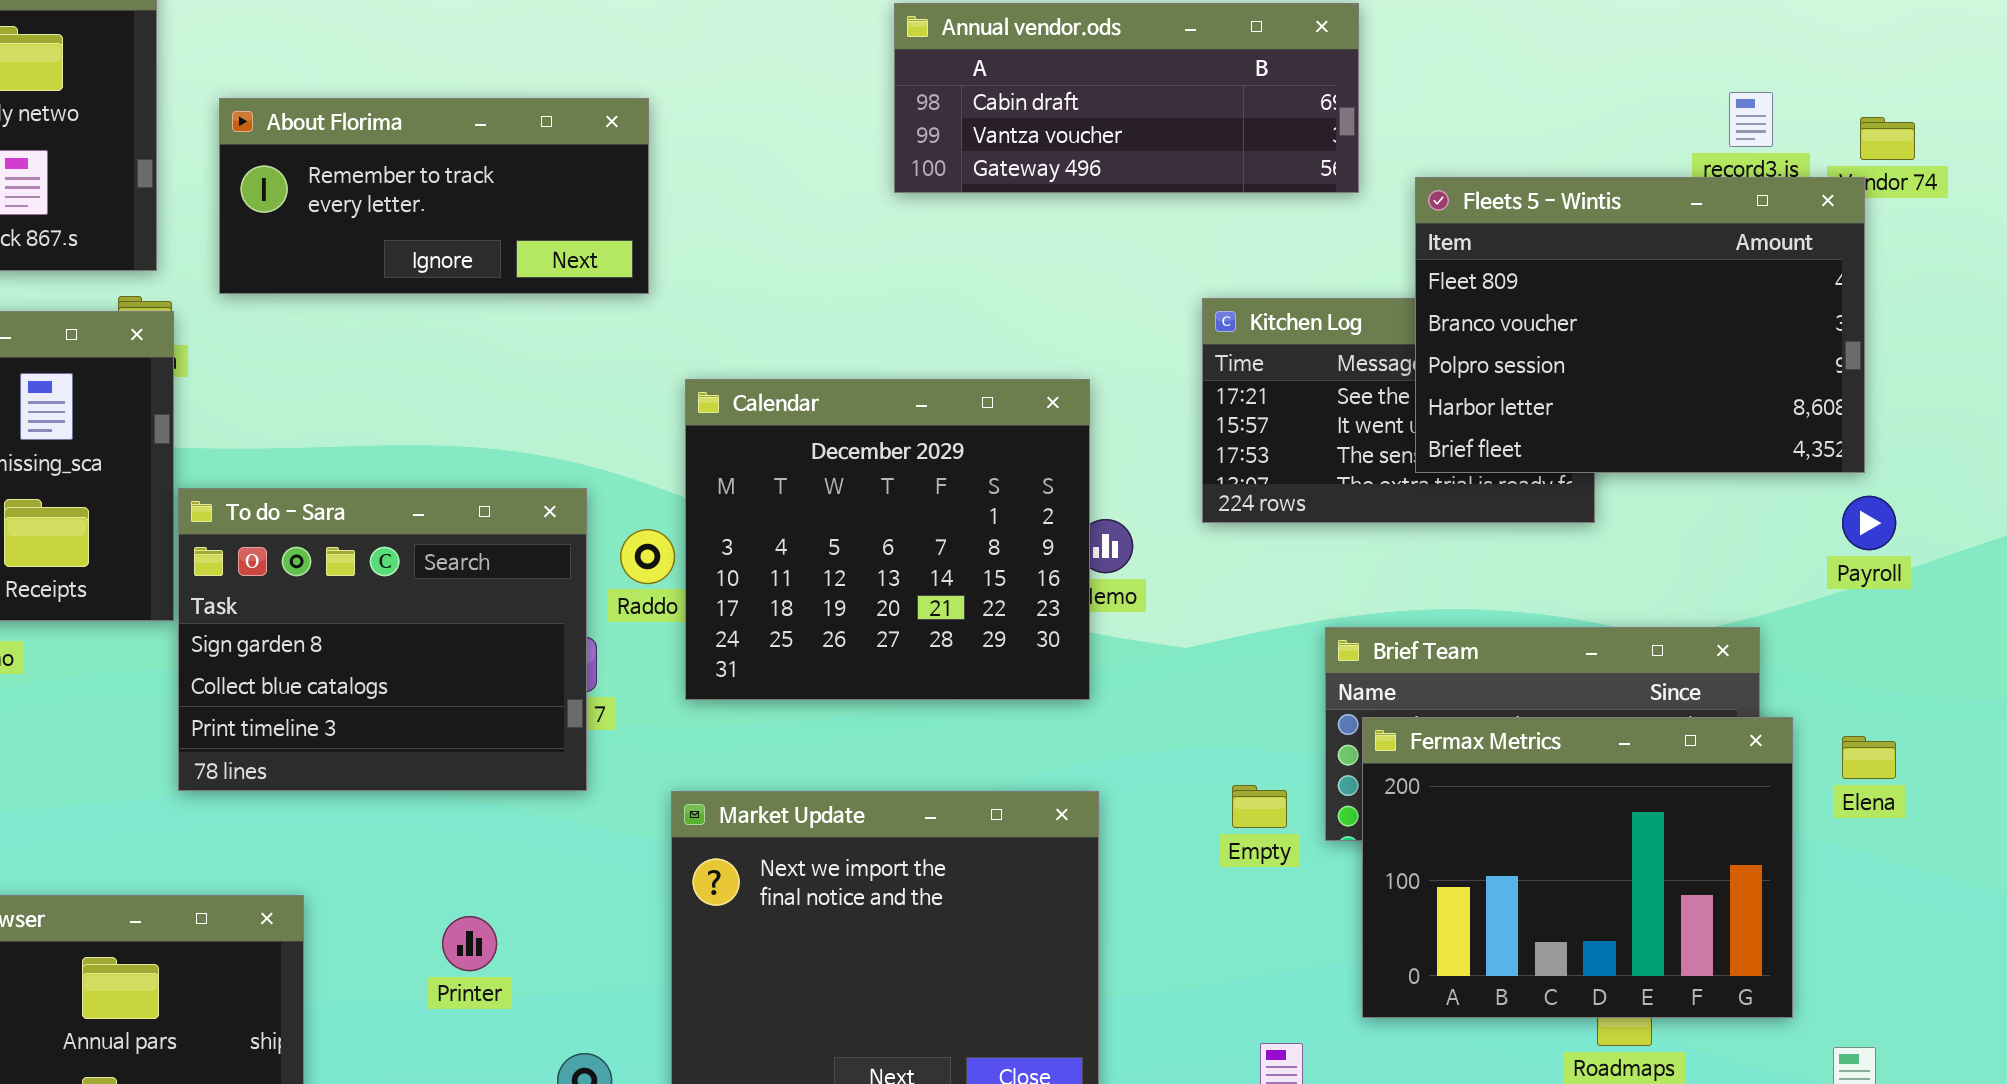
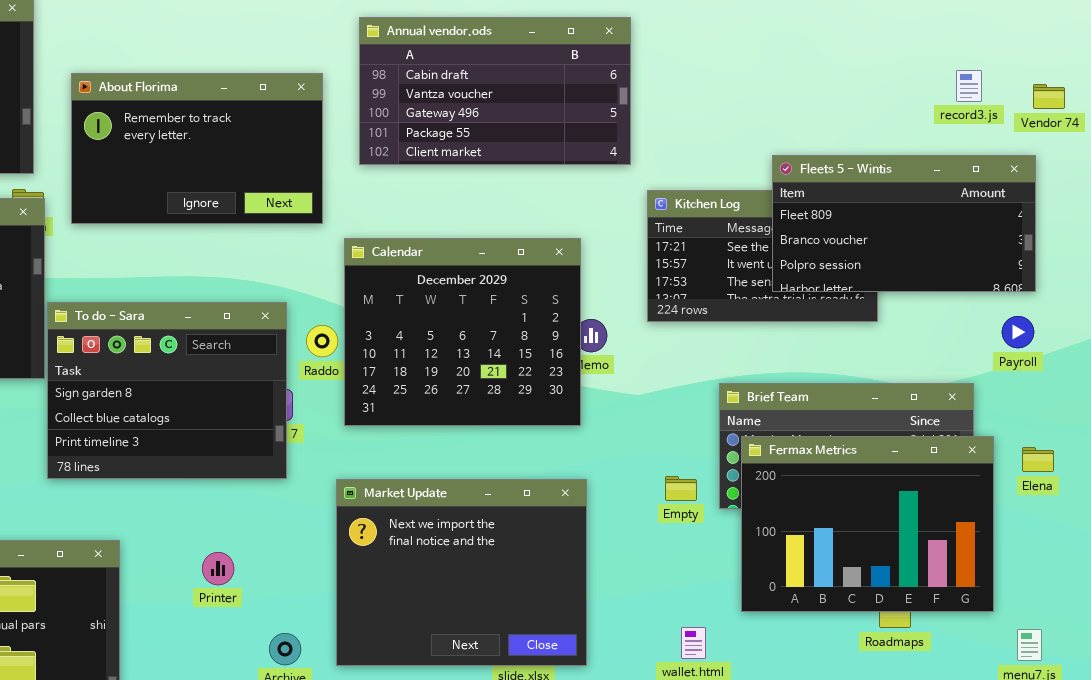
Annual vendor.ods: [894,3,1359,193] -> [359,17,631,165], moved, resized
About Florima: [219,98,649,294] -> [71,73,323,224], resized
Fleets 5 - Wintis: [1415,177,1865,473] -> [772,155,1036,292], resized
Payroll: [1842,496,1896,550] -> [1002,316,1034,348], moved

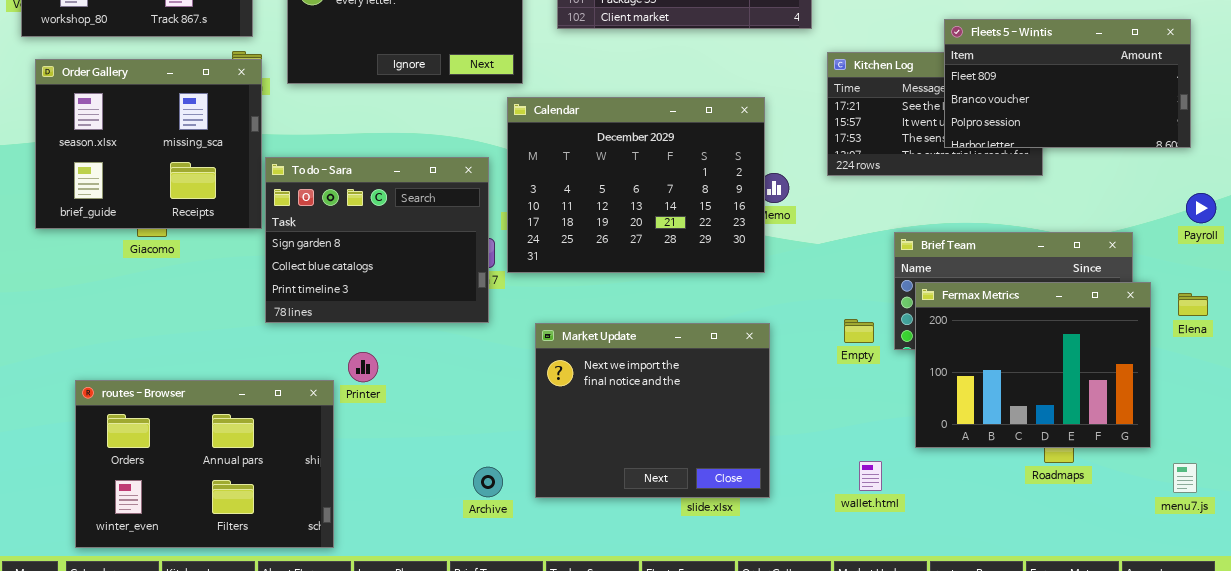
Calendar: [344,238,581,426] -> [507,97,765,273], resized
Payroll: [1002,316,1034,348] -> [1186,193,1216,223], moved
Printer: [202,552,234,585] -> [348,352,378,382], moved

